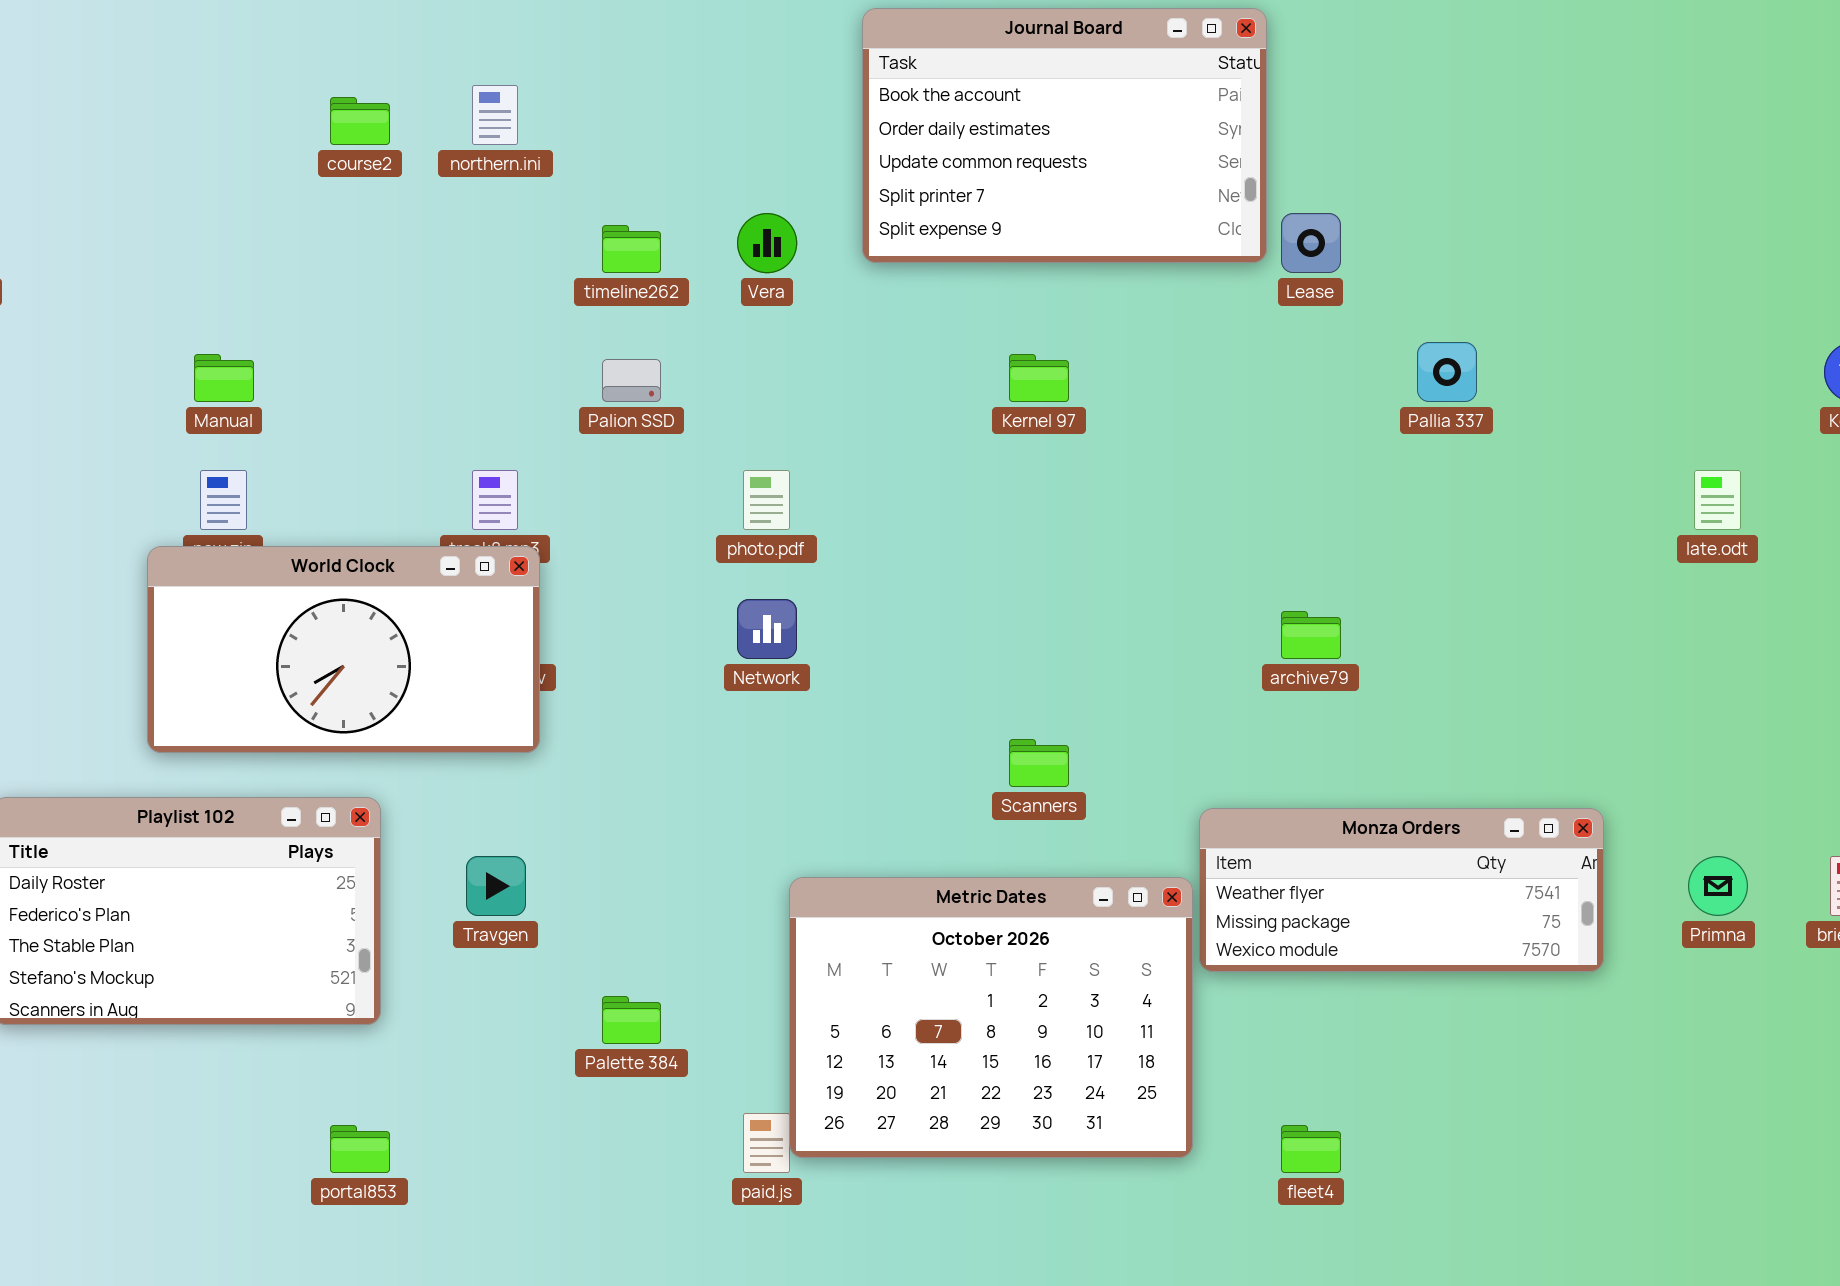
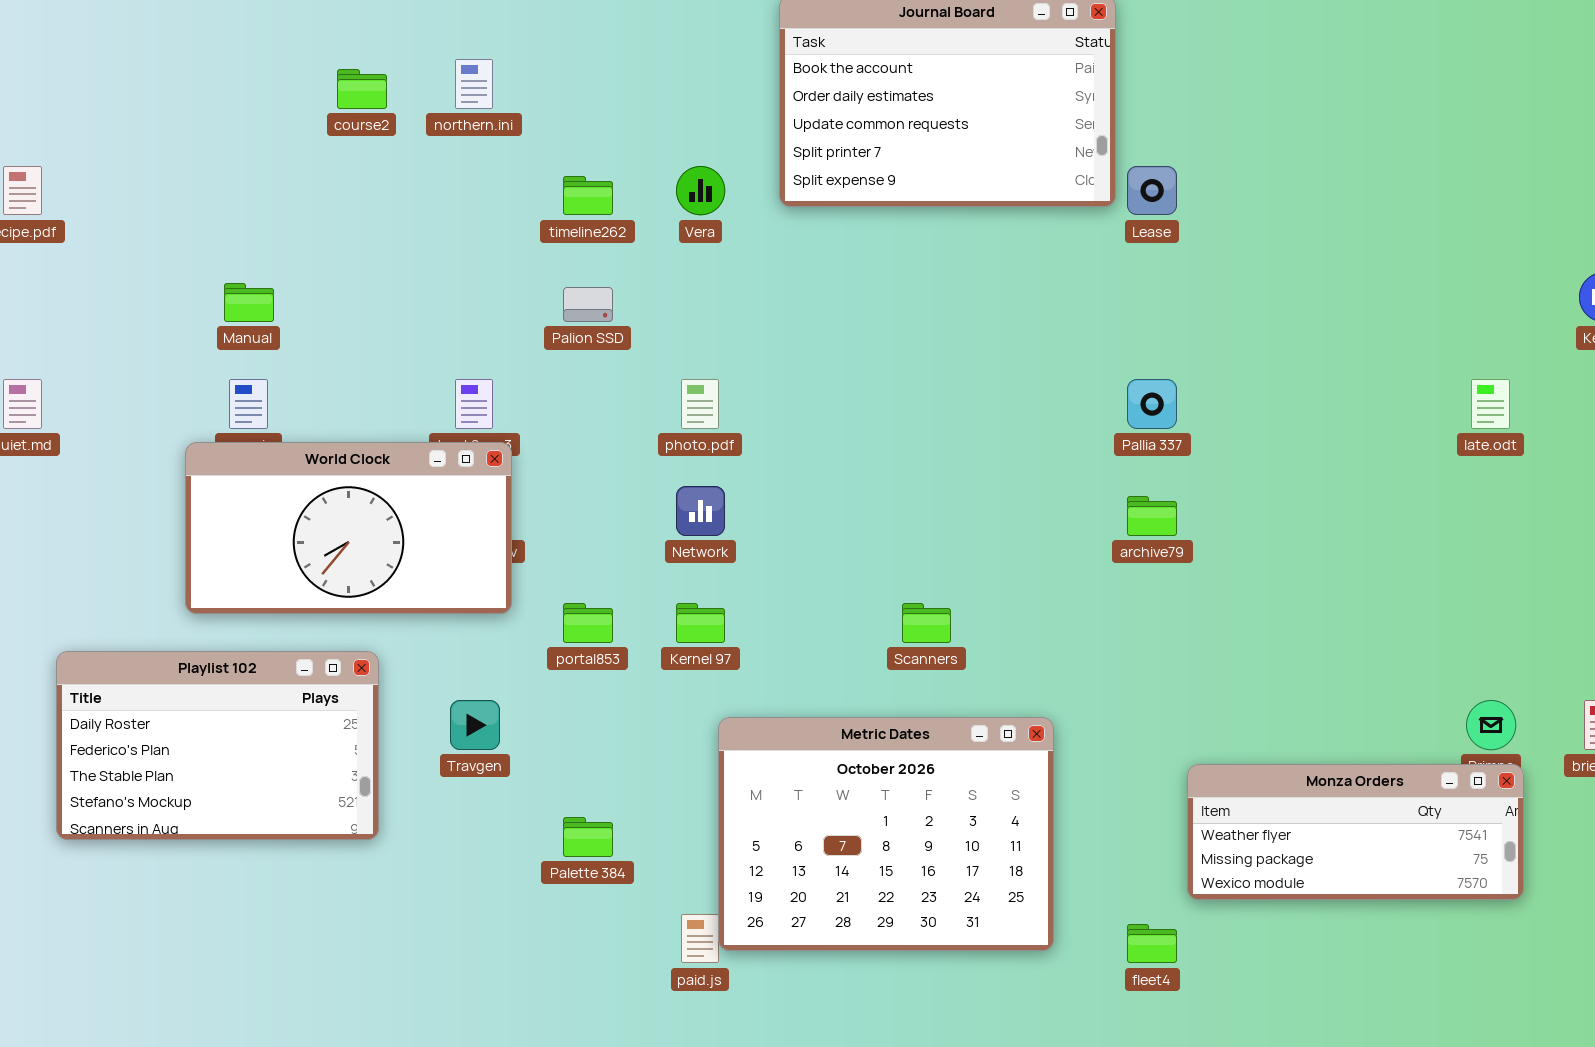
Pallia 337: [1417,342,1477,402] -> [1127,379,1177,429], moved
Kernel 97: [1009,354,1069,402] -> [676,603,725,643], moved
Monza Orders: [1199,808,1604,972] -> [1187,764,1524,900], moved
portal853: [330,1125,390,1173] -> [563,603,613,643], moved

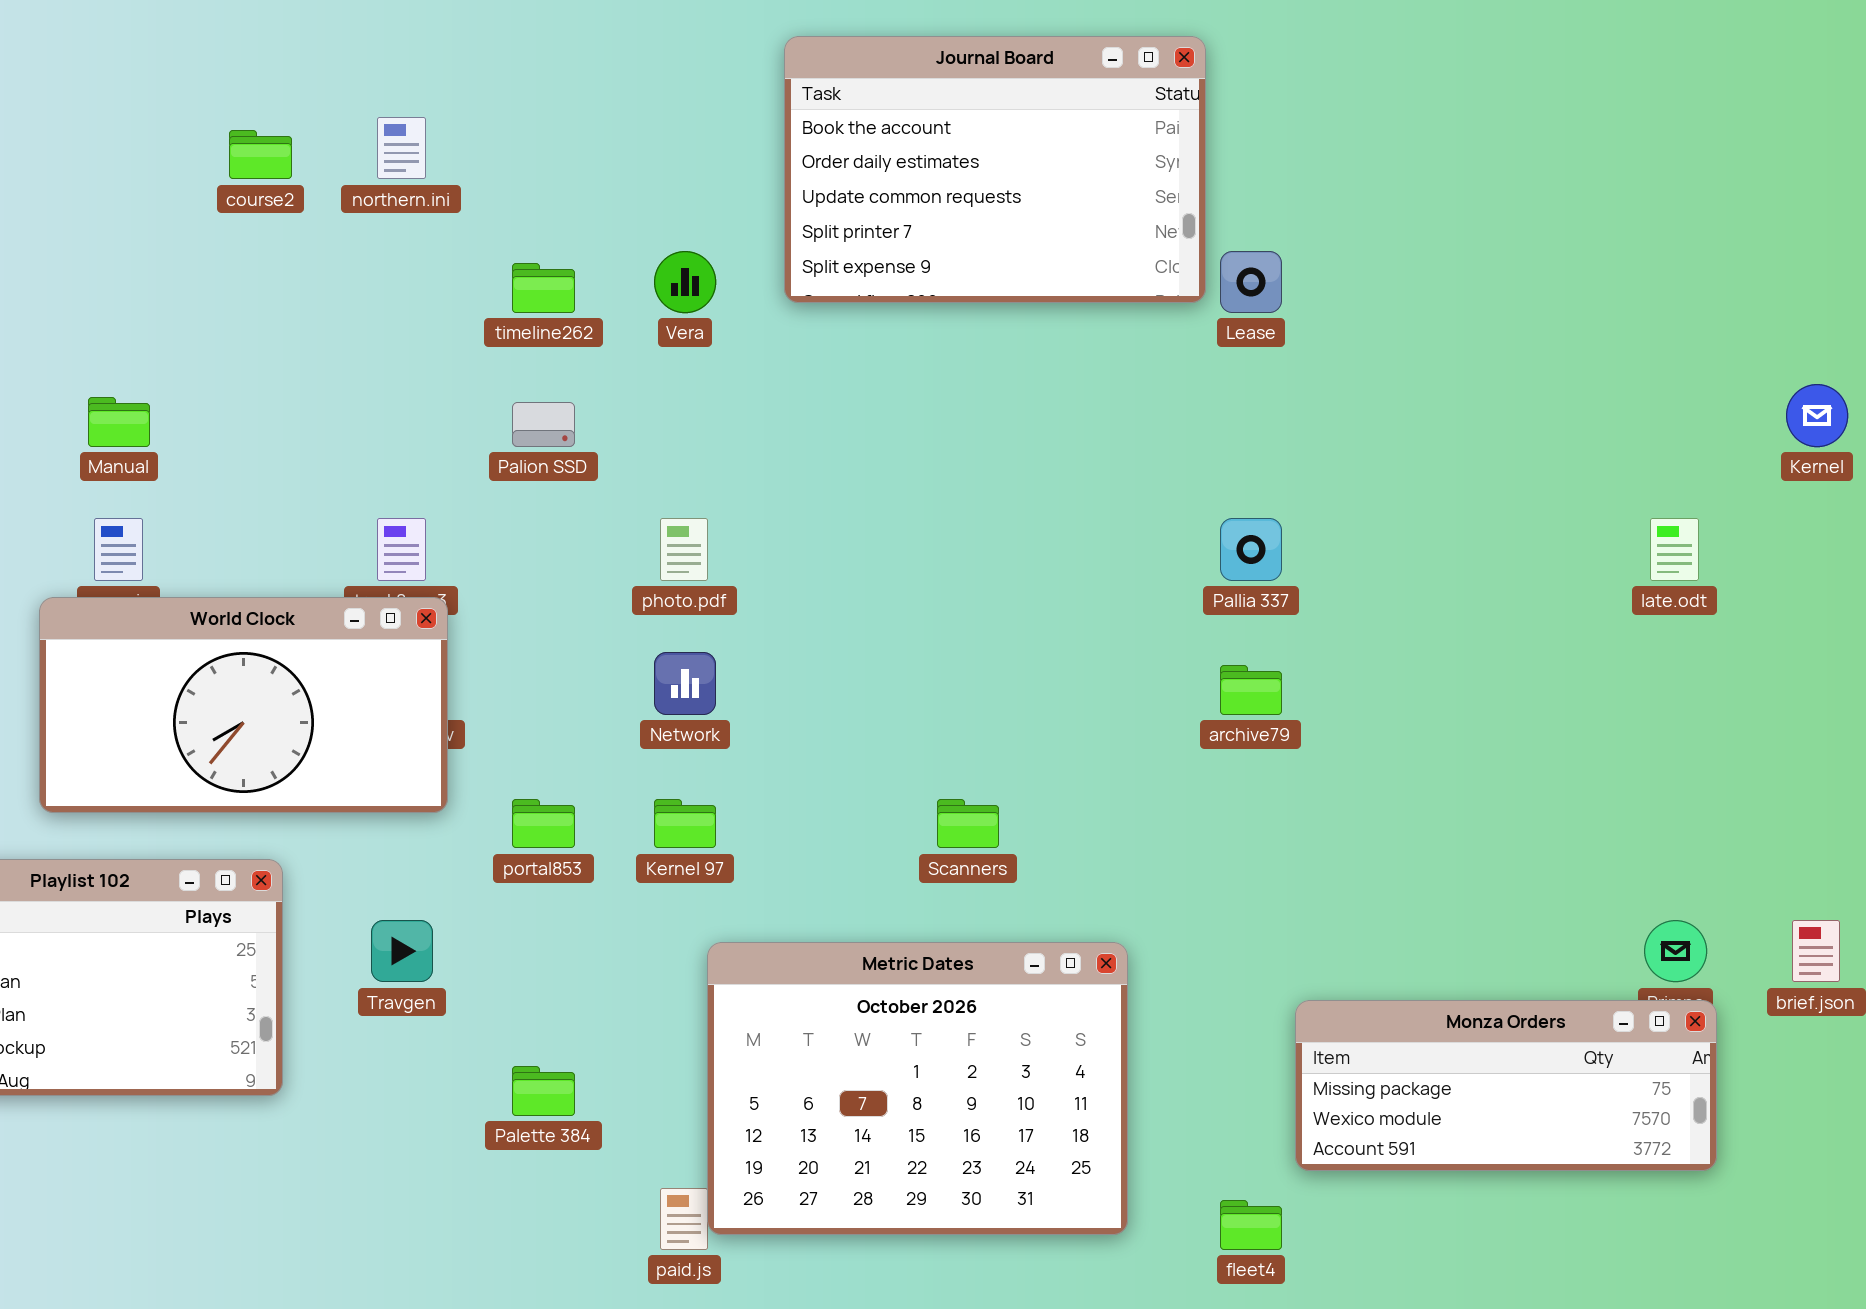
Monza Orders: [1187,764,1524,900] -> [1295,1000,1717,1171], scrolled down 1 row

